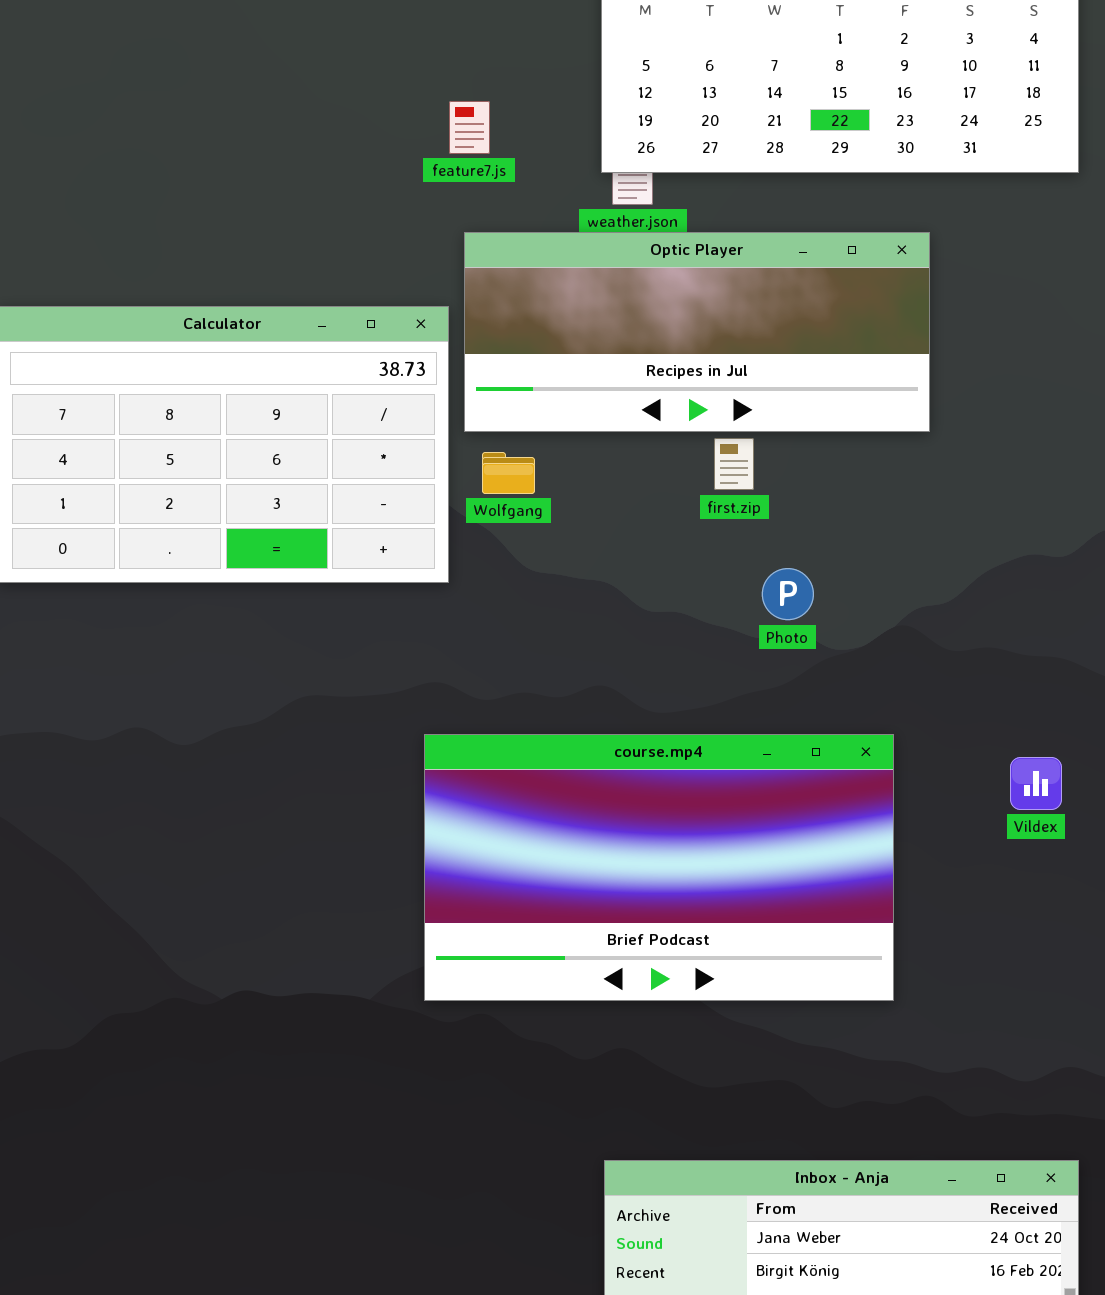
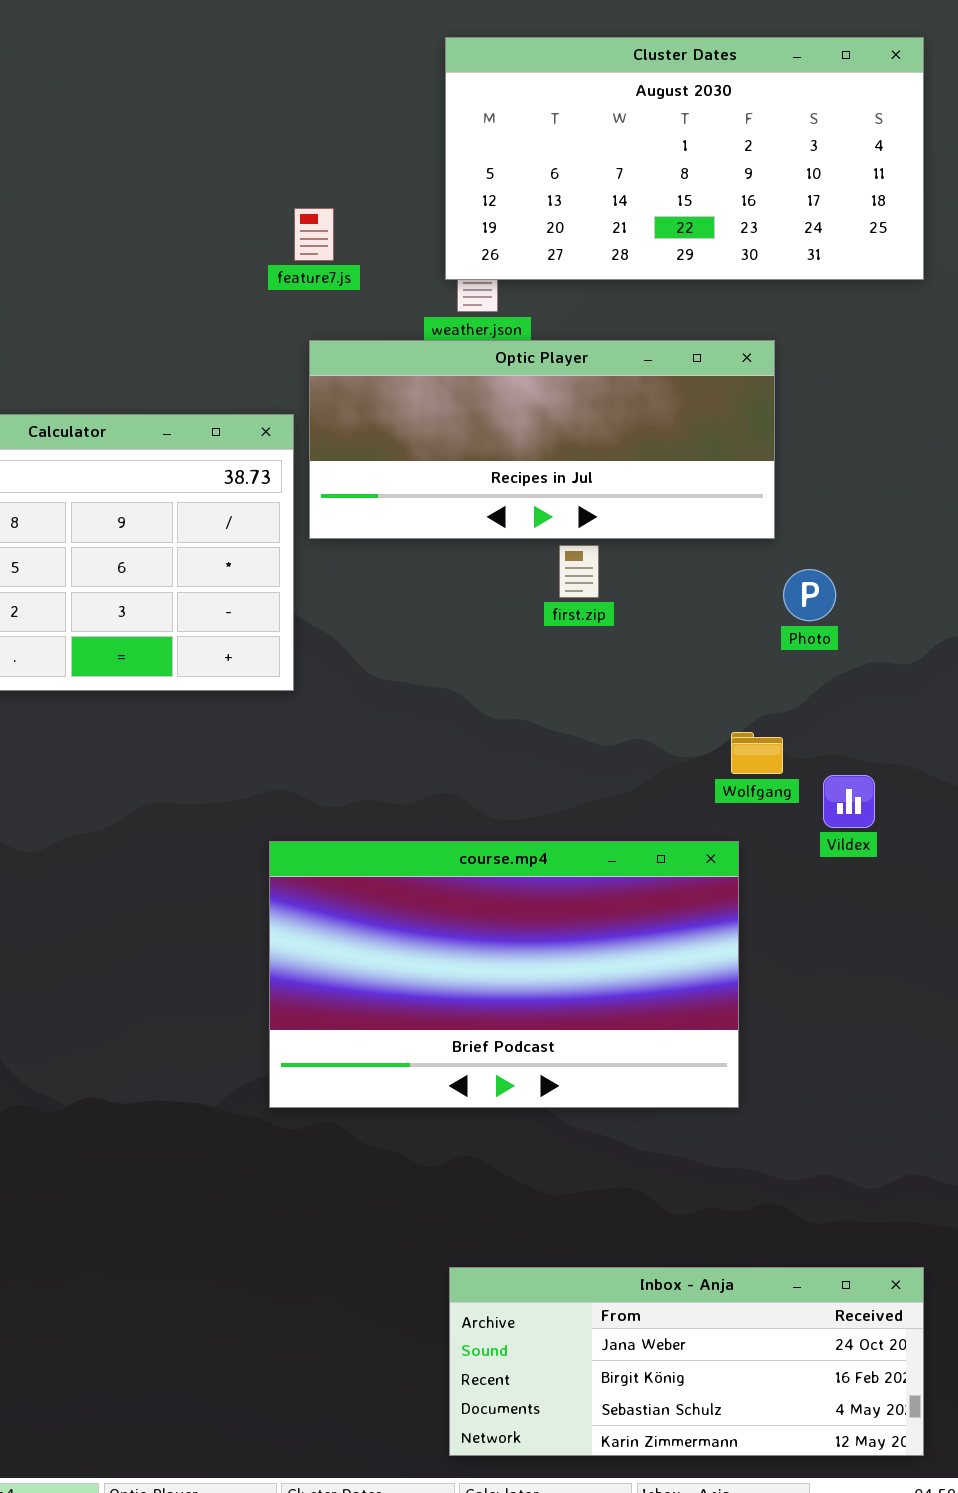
Wolfgang: [482,452,535,494] -> [731,732,783,774], moved
Photo: [762,568,814,620] -> [783,569,836,621], moved
Vildex: [1010,757,1062,810] -> [823,775,875,828], moved

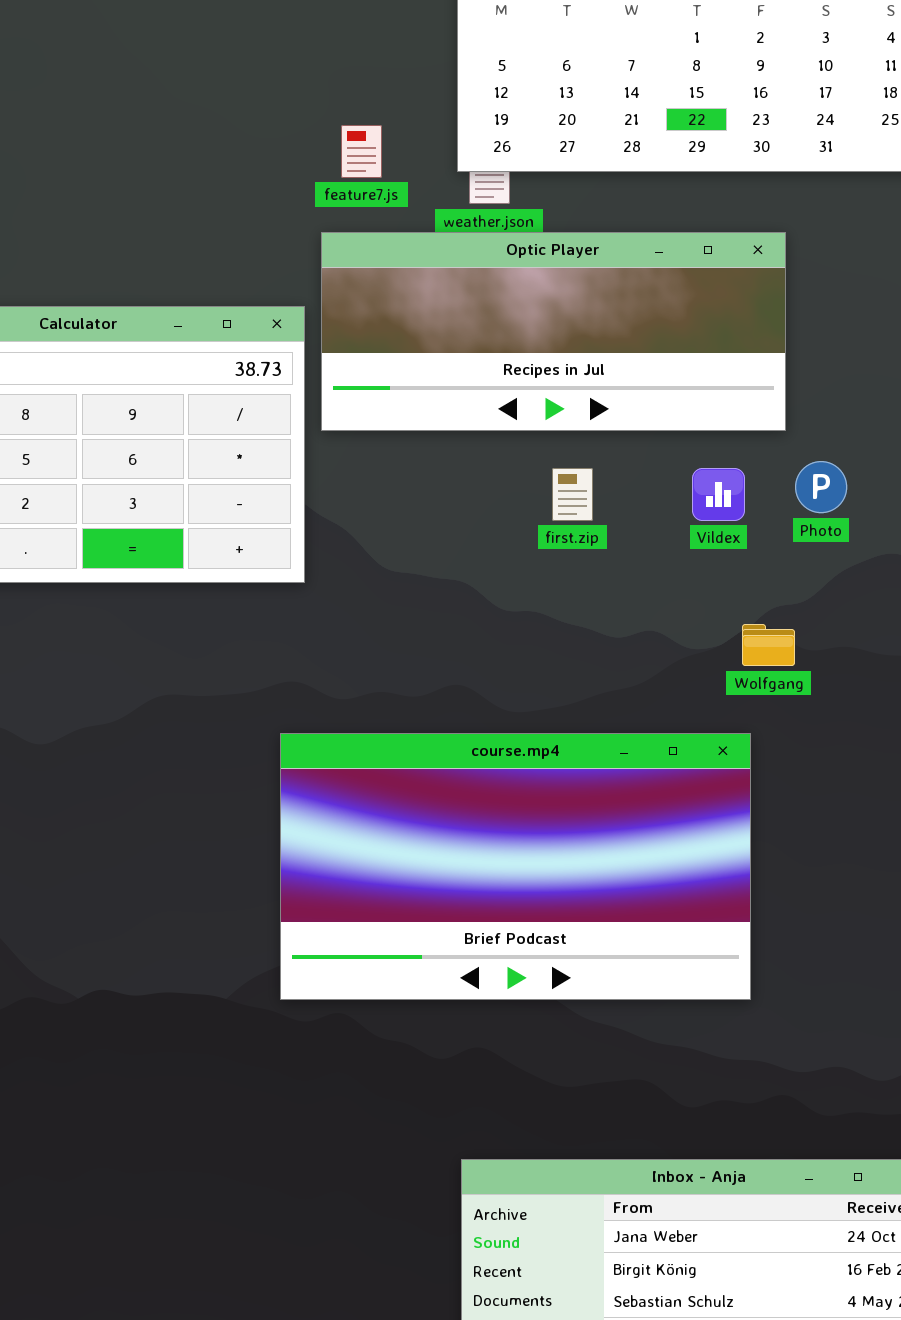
feature7.js: [294,208,334,261] -> [341,125,382,178], moved
first.zip: [559,545,599,598] -> [552,468,593,521], moved
Vildex: [823,775,875,828] -> [692,468,745,521], moved

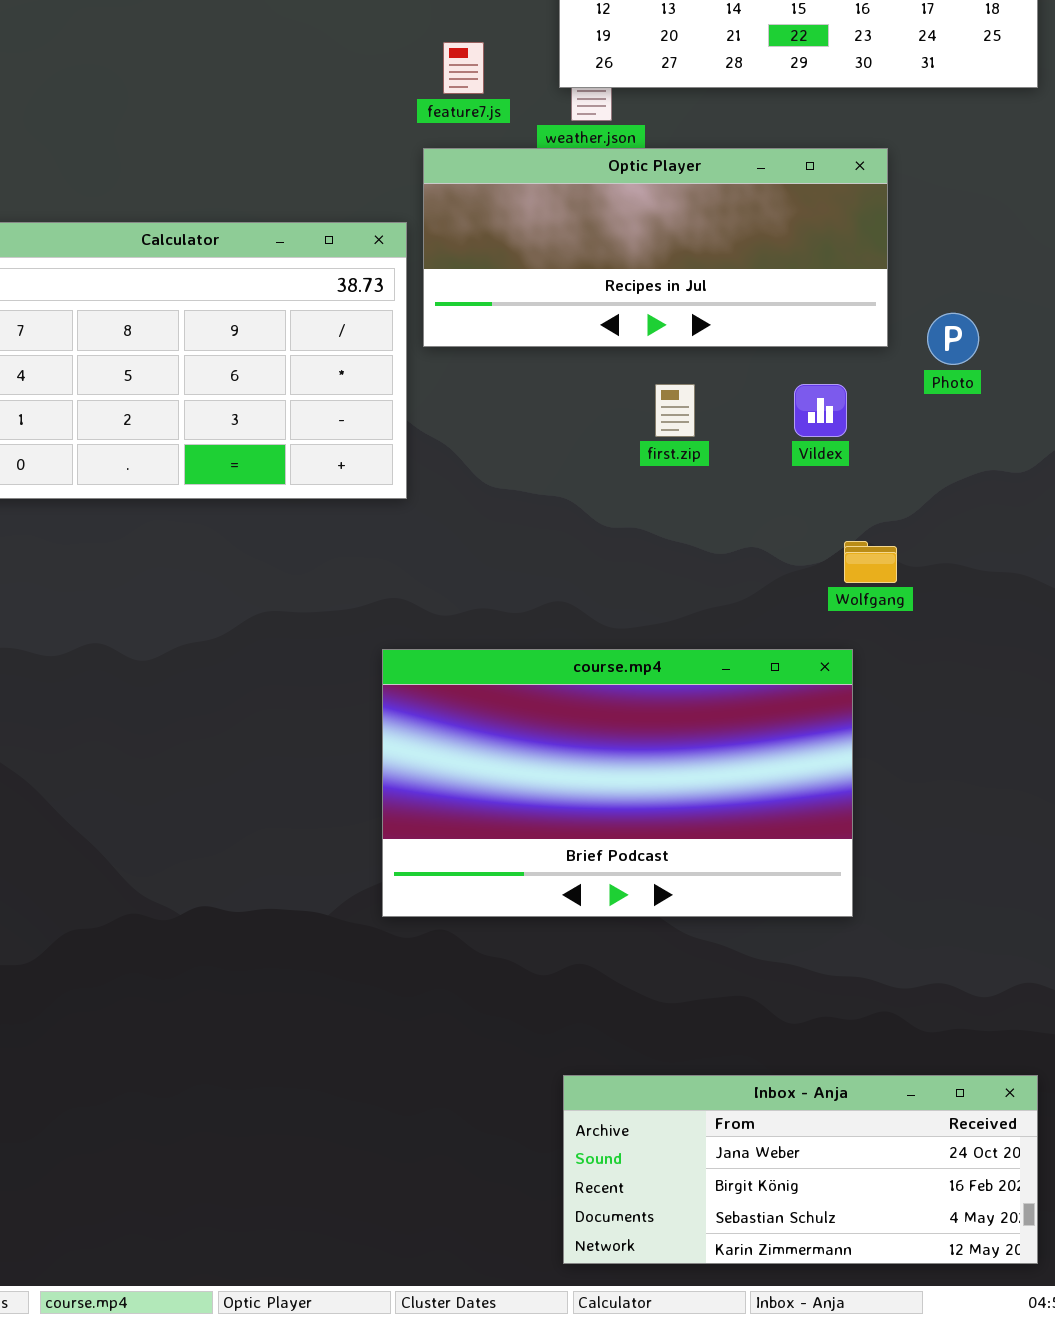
Photo: [795,461,847,513] -> [927,313,979,365], moved

